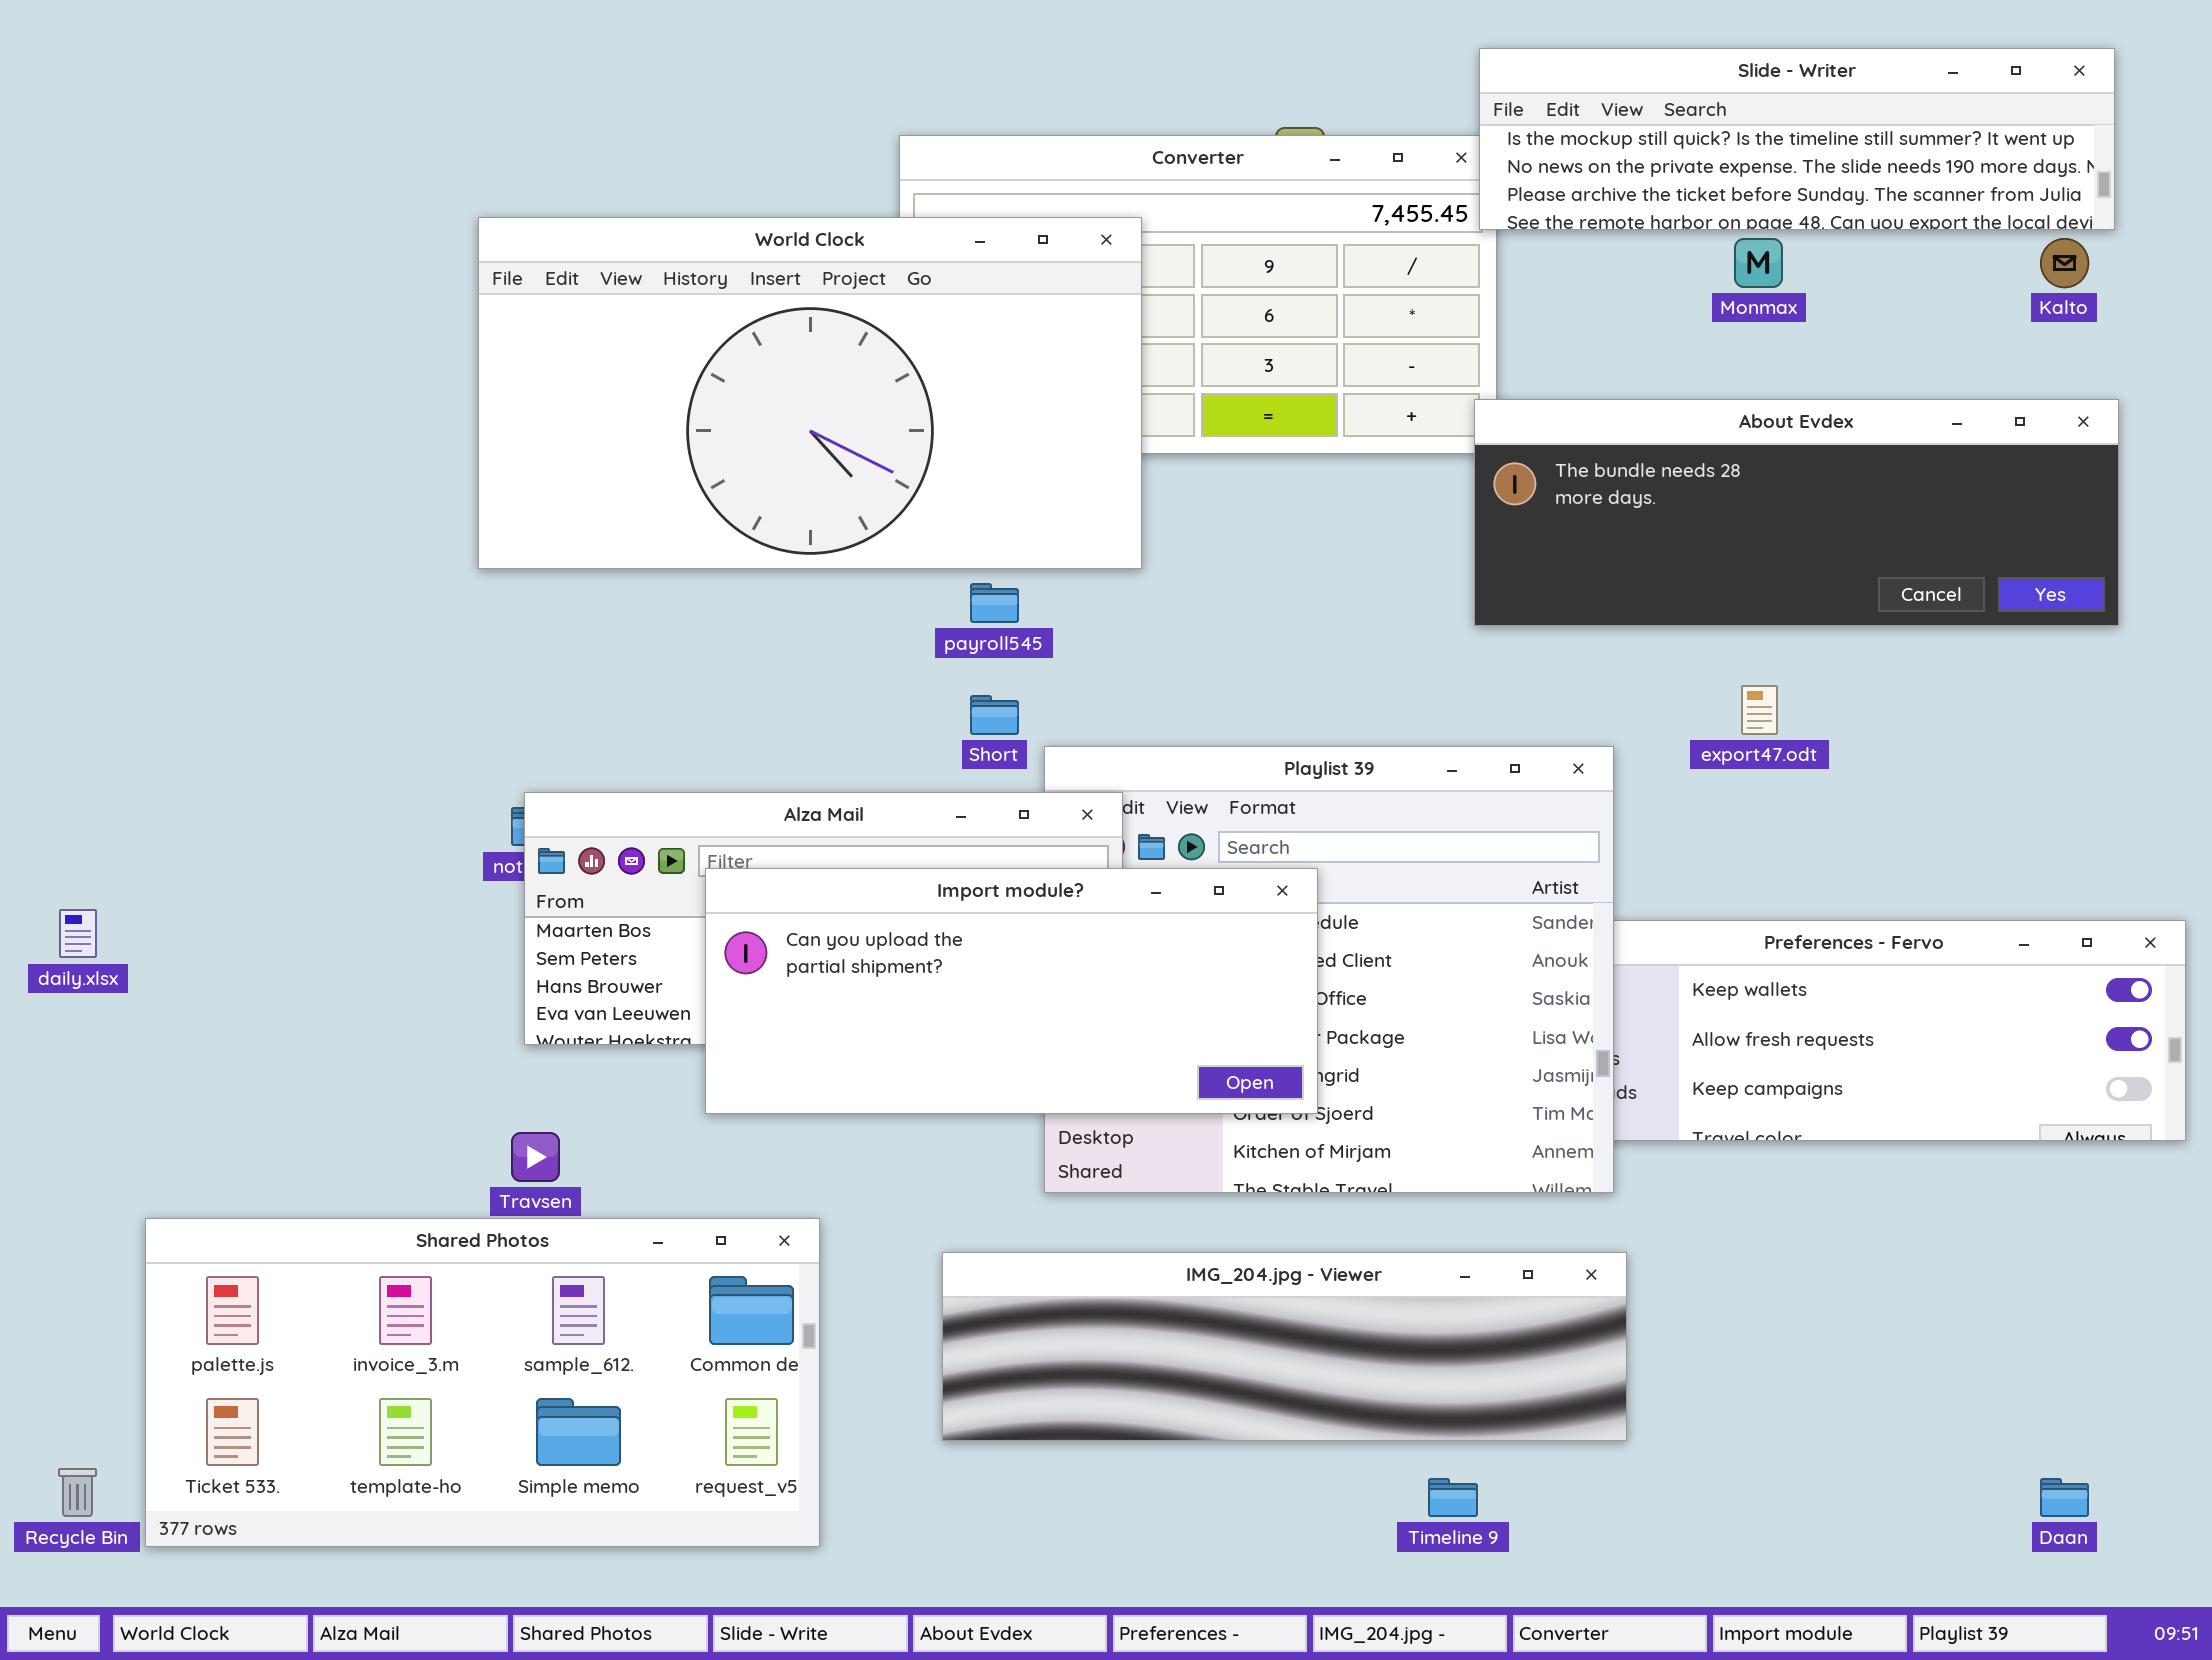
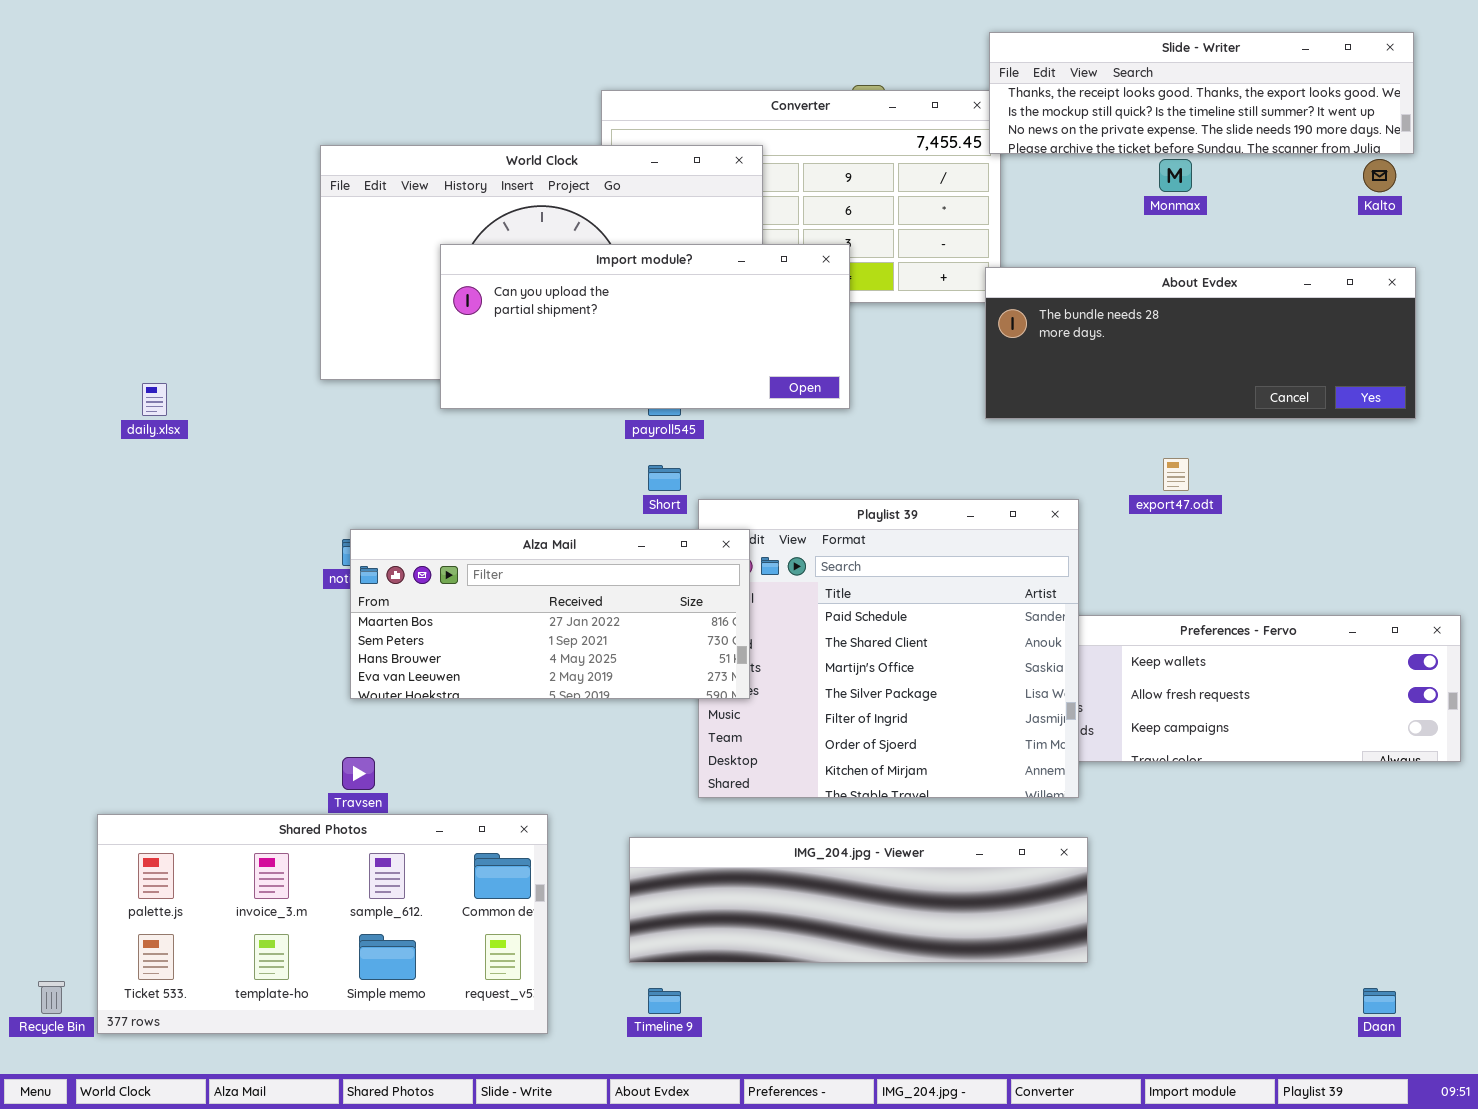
Slide - Writer: [1479,48,2115,230] -> [989,32,1414,154], scrolled up 1 row
Import module?: [705,868,1318,1114] -> [440,244,850,409], moved
daily.xlsx: [59,909,97,958] -> [142,383,167,416], moved
Timeline 9: [1428,1478,1478,1517] -> [648,988,681,1014], moved

